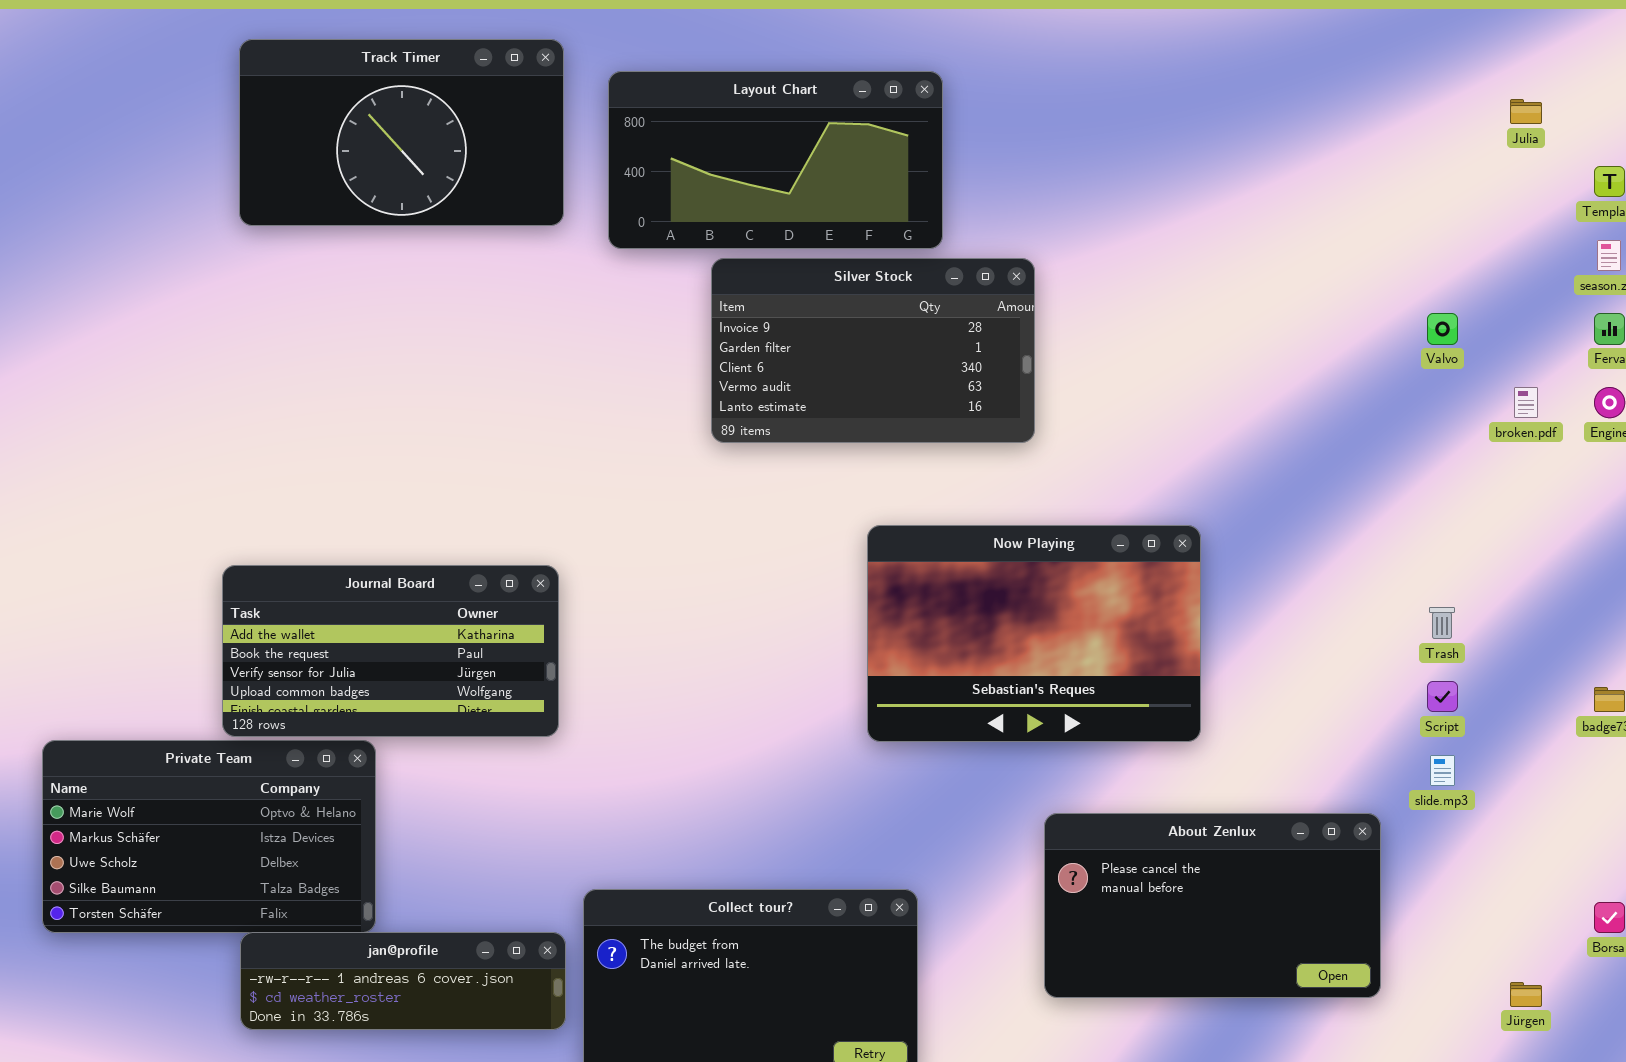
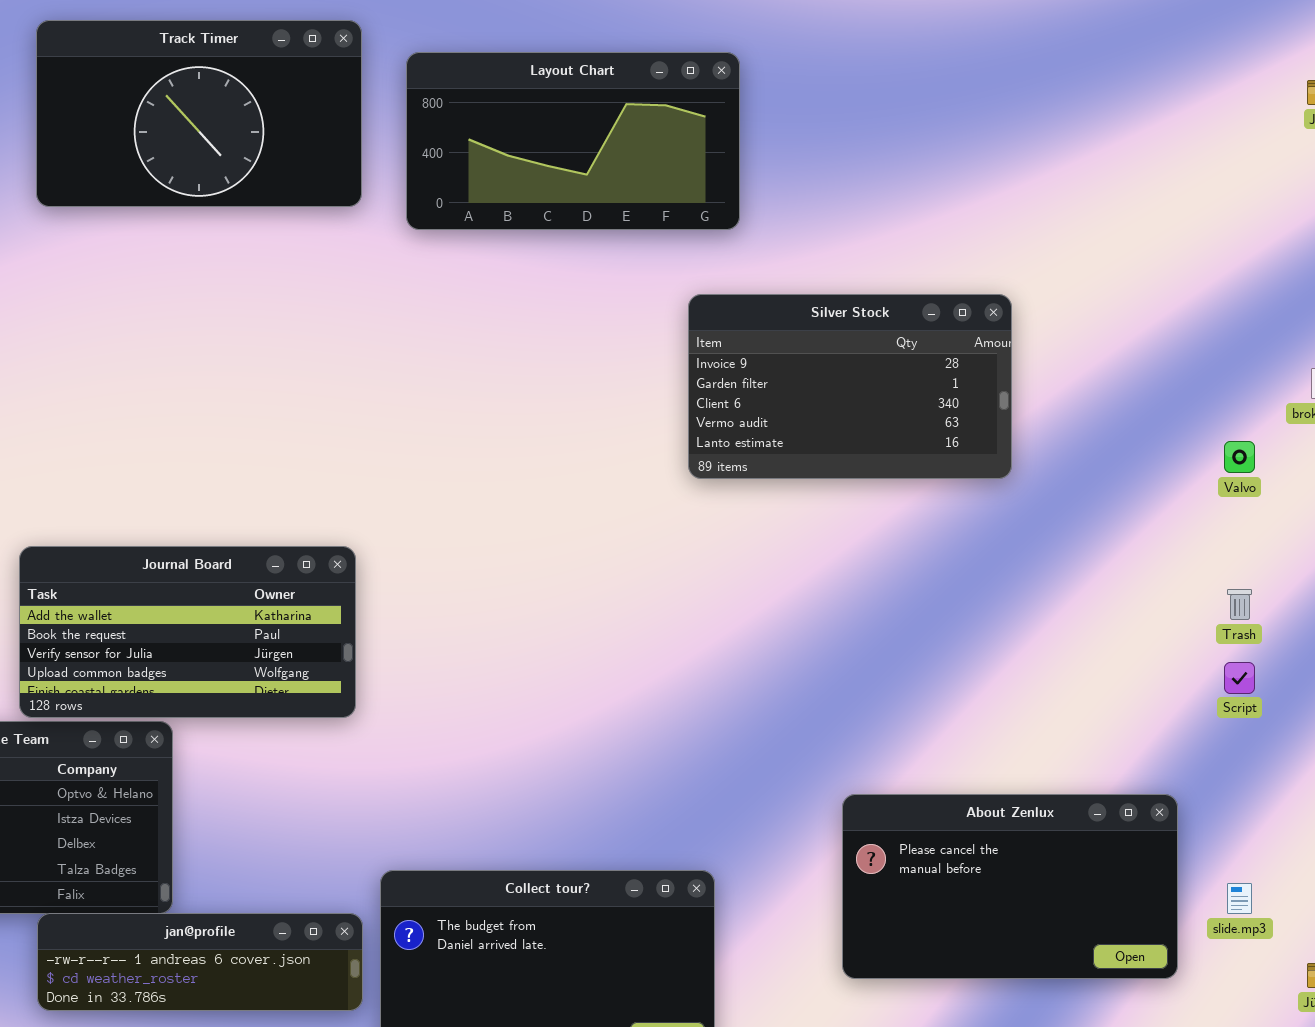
Silver Stock: [711,258,1035,443] -> [688,294,1012,479], moved
Valvo: [1427,313,1458,345] -> [1224,441,1255,473], moved
Now Playing: [867,525,1201,742] -> none, closed
slide.mp3: [1430,755,1455,786] -> [1227,883,1252,914], moved

